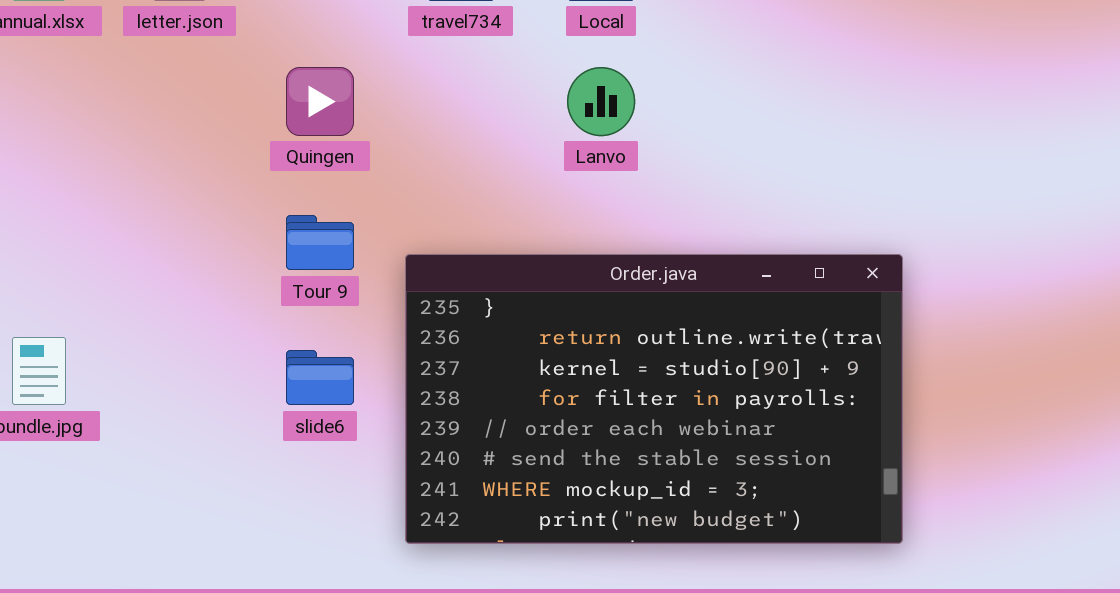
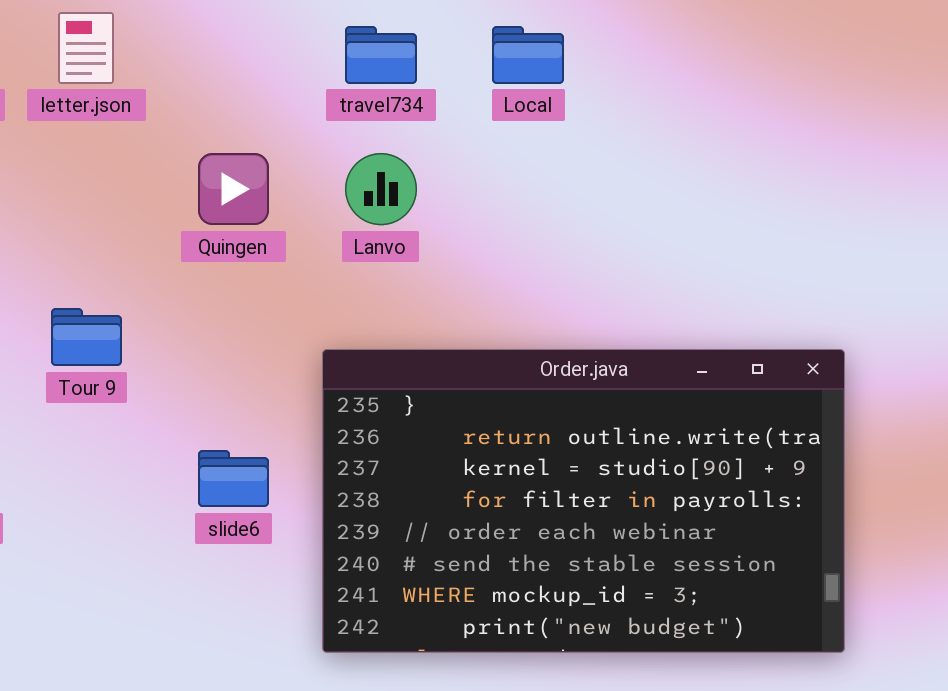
Lanvo: [567,67,635,136] -> [345,153,417,225], moved
Tour 9: [286,215,354,270] -> [51,308,122,366], moved

